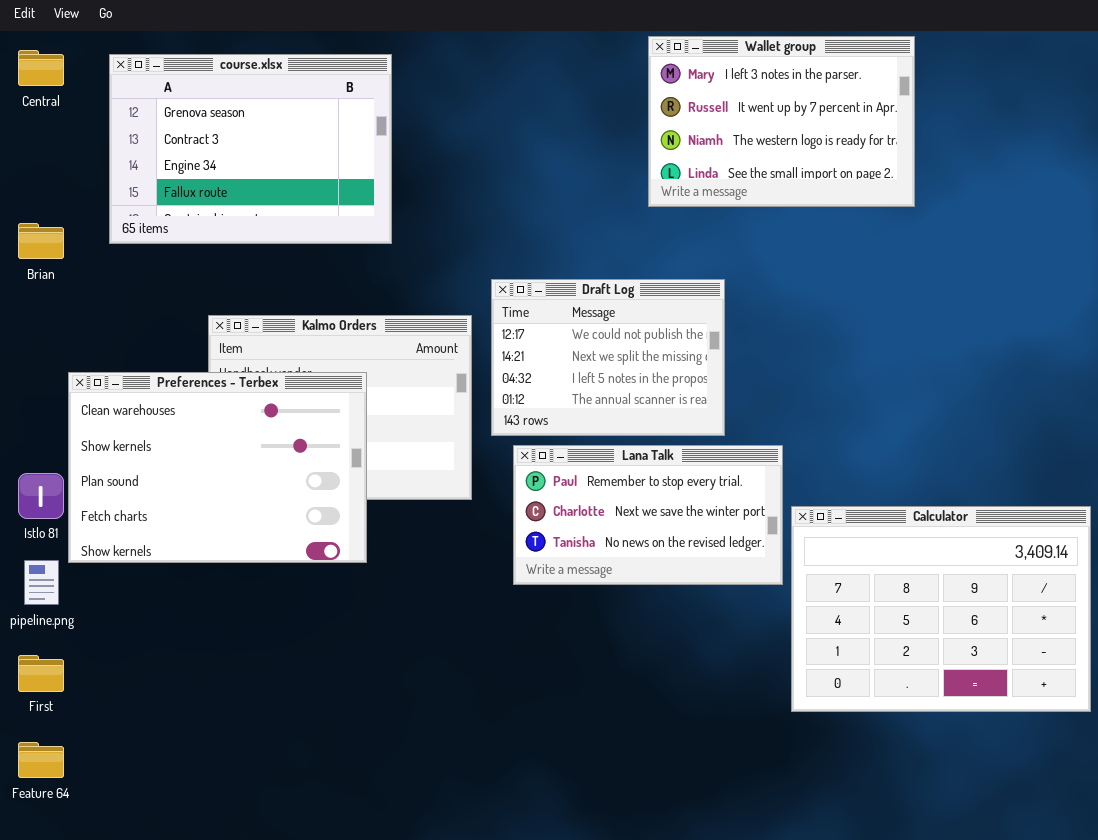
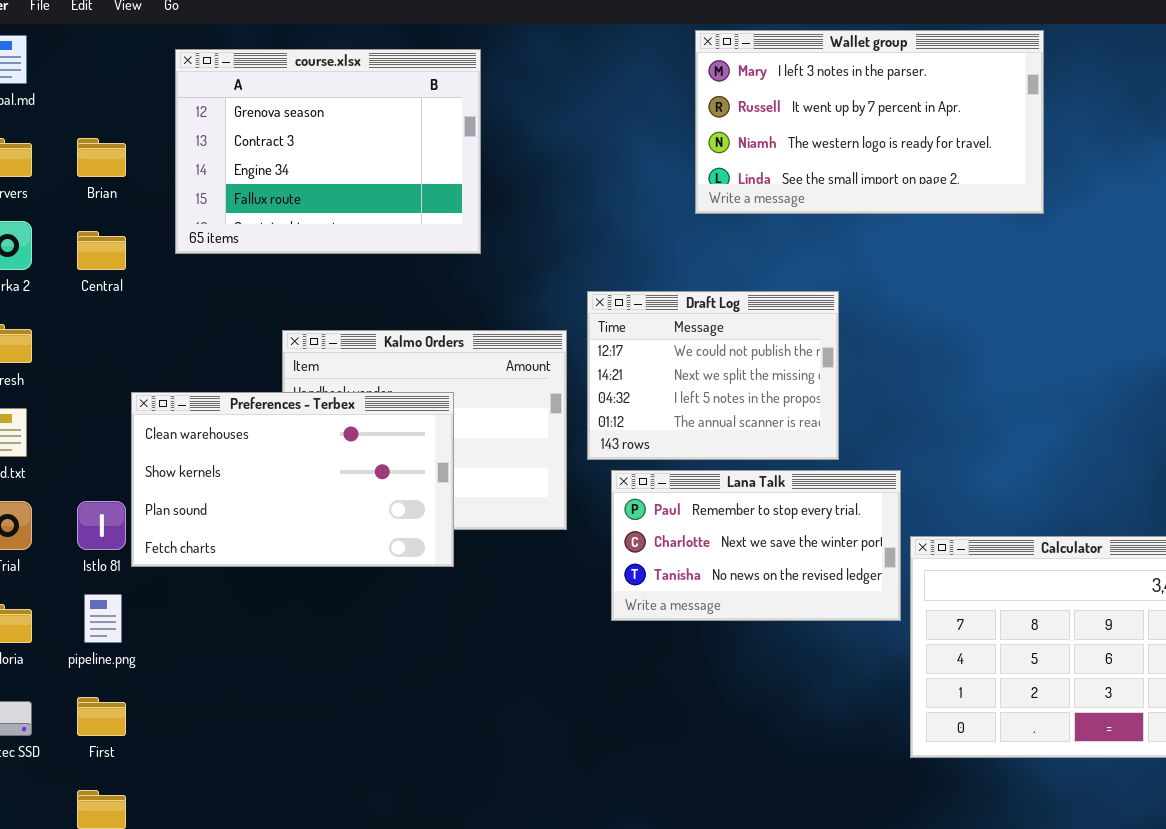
Wallet group: [648,36,915,207] -> [695,30,1044,214], resized
Central: [18,50,64,86] -> [77,231,126,270], moved
Brian: [18,223,64,259] -> [77,138,126,177], moved
Preferences - Terbex: [68,372,367,563] -> [131,392,454,567], resized

